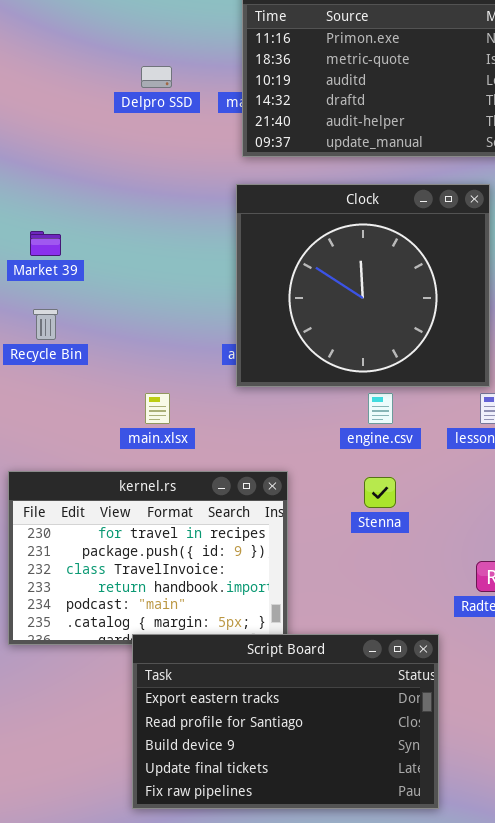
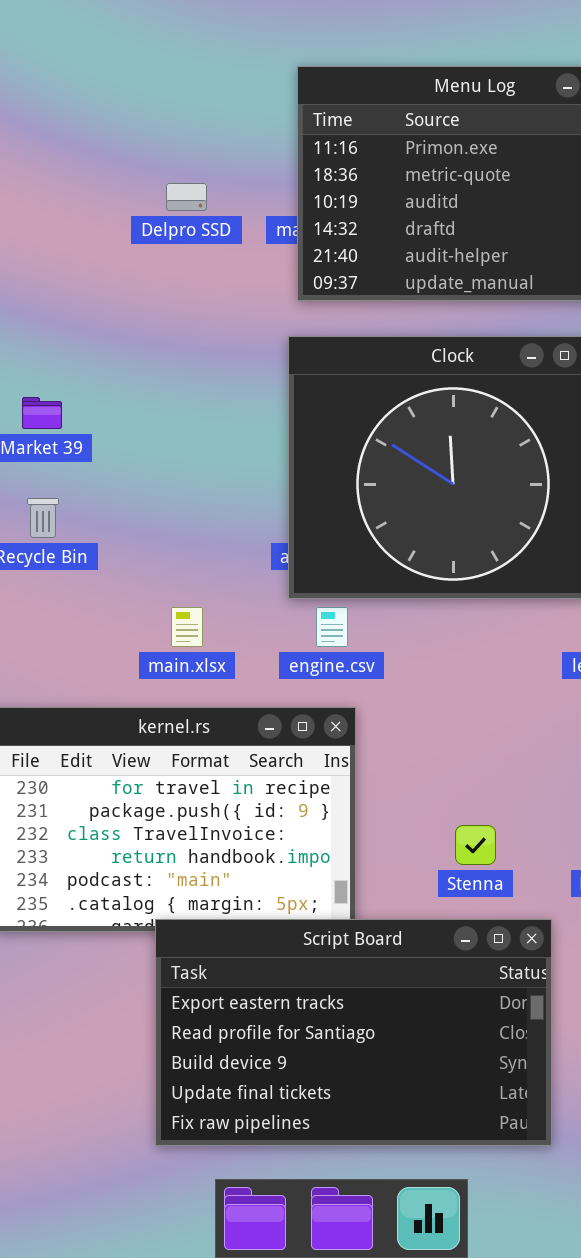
engine.csv: [368,393,393,424] -> [316,607,348,647], moved
Stenna: [364,477,396,508] -> [455,825,496,865], moved

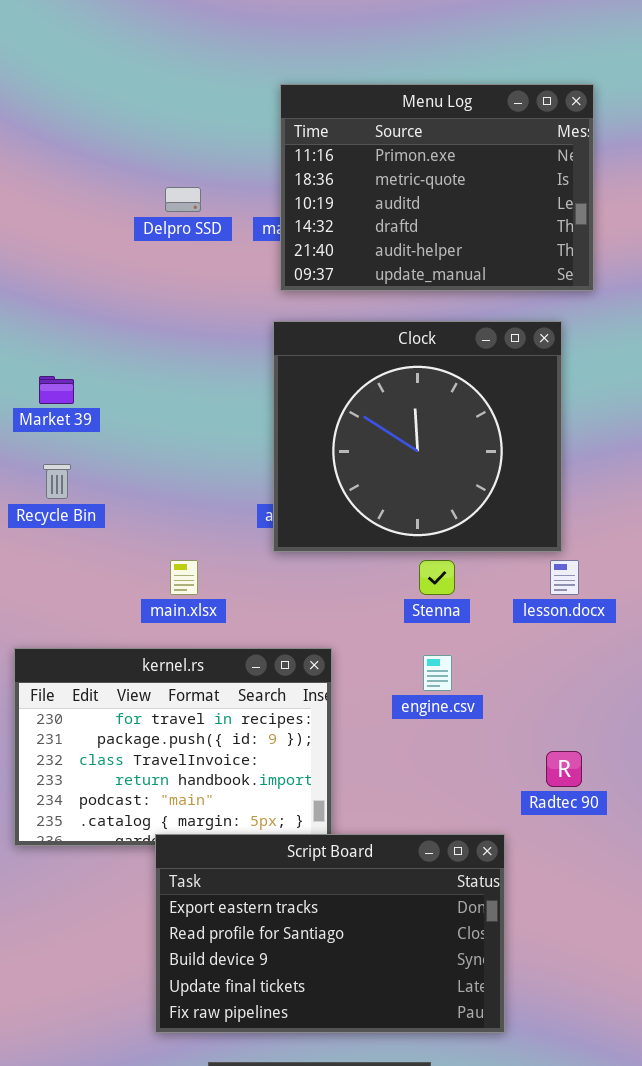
engine.csv: [316,607,348,647] -> [423,655,452,691], moved
Stenna: [455,825,496,865] -> [419,560,455,595], moved

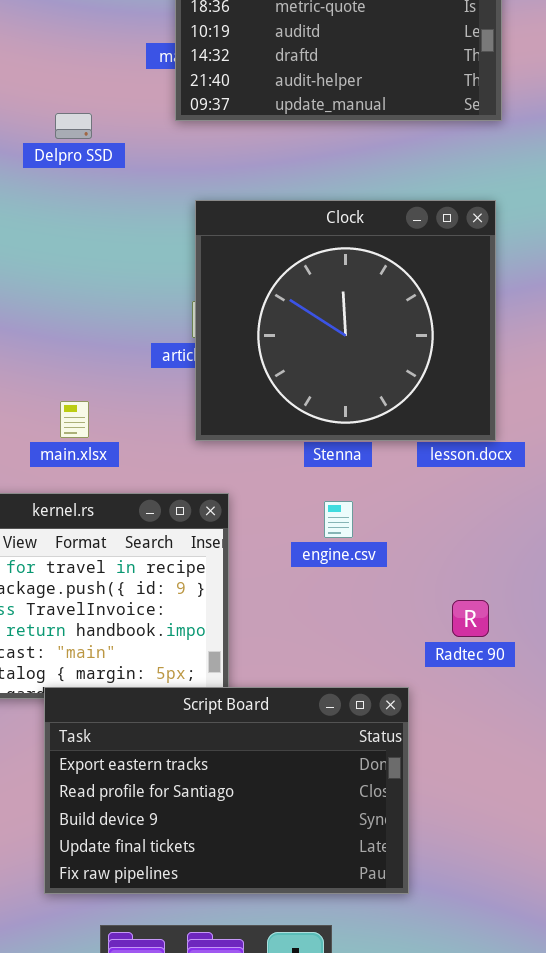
Delpro SSD: [165,187,201,212] -> [55,113,92,139], moved
Clock: [273,321,562,552] -> [195,200,496,441], moved

